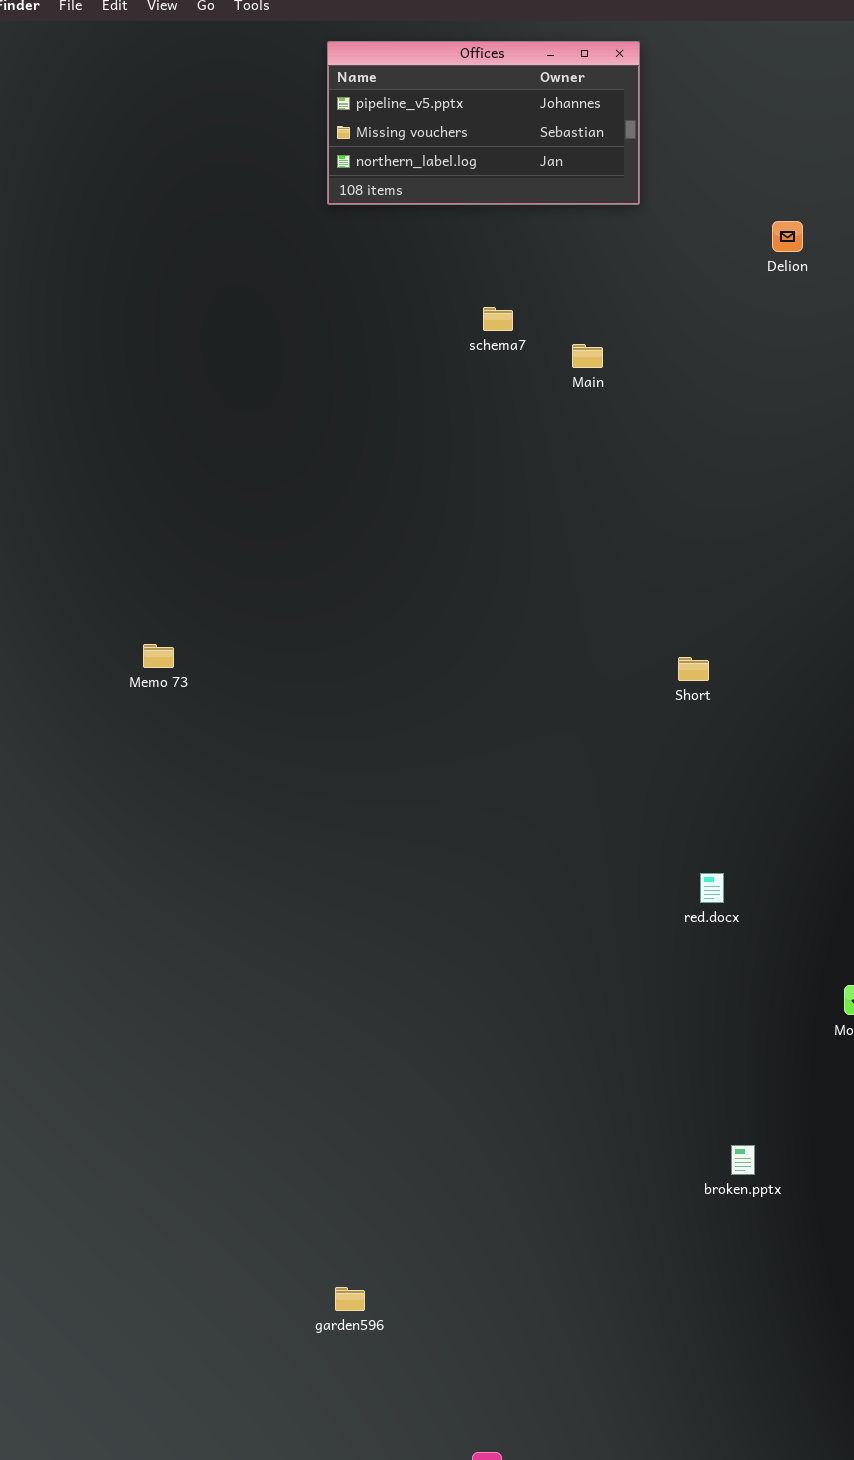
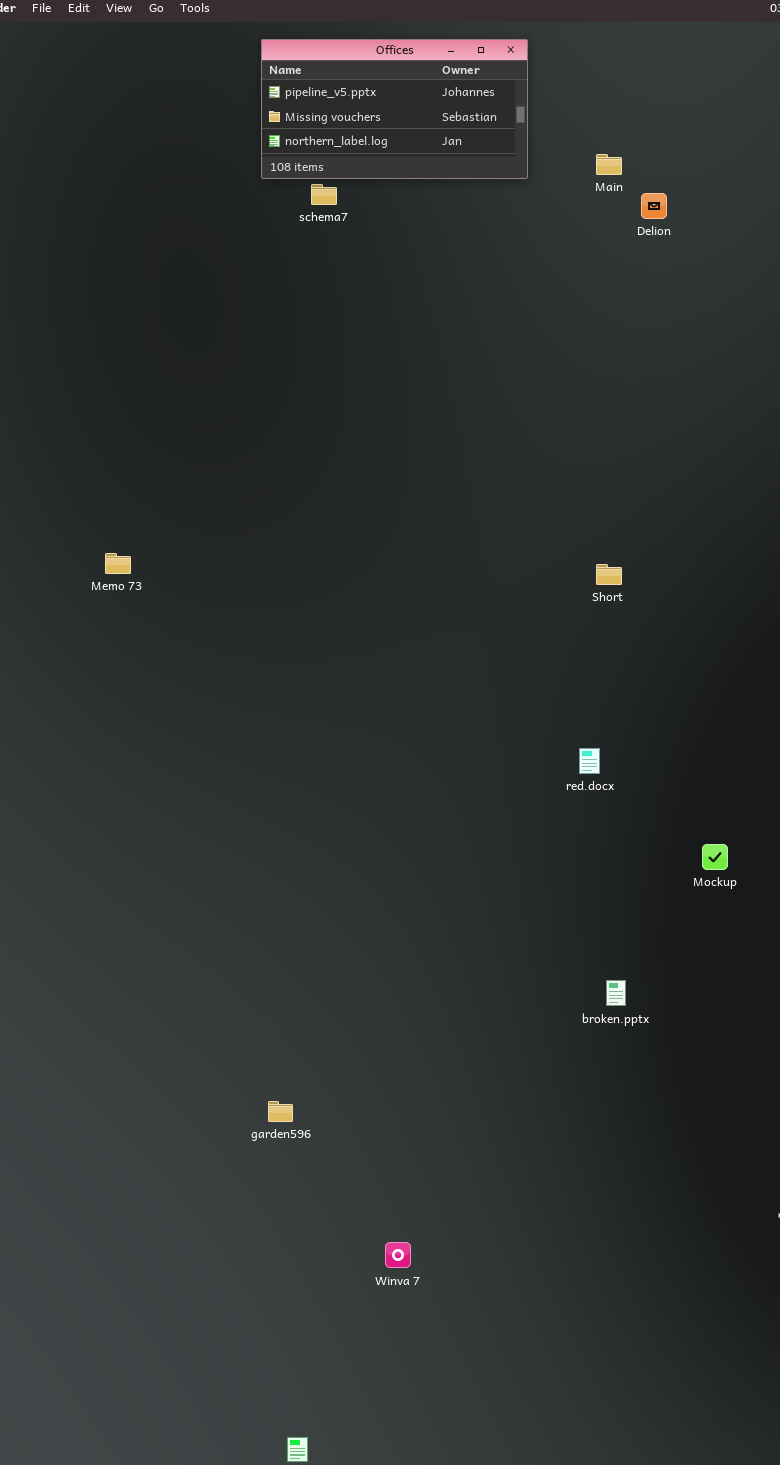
schema7: [483,307,513,331] -> [311,184,337,205], moved
Main: [572,344,603,368] -> [596,154,622,175], moved
Short: [678,657,709,681] -> [596,564,622,585], moved

